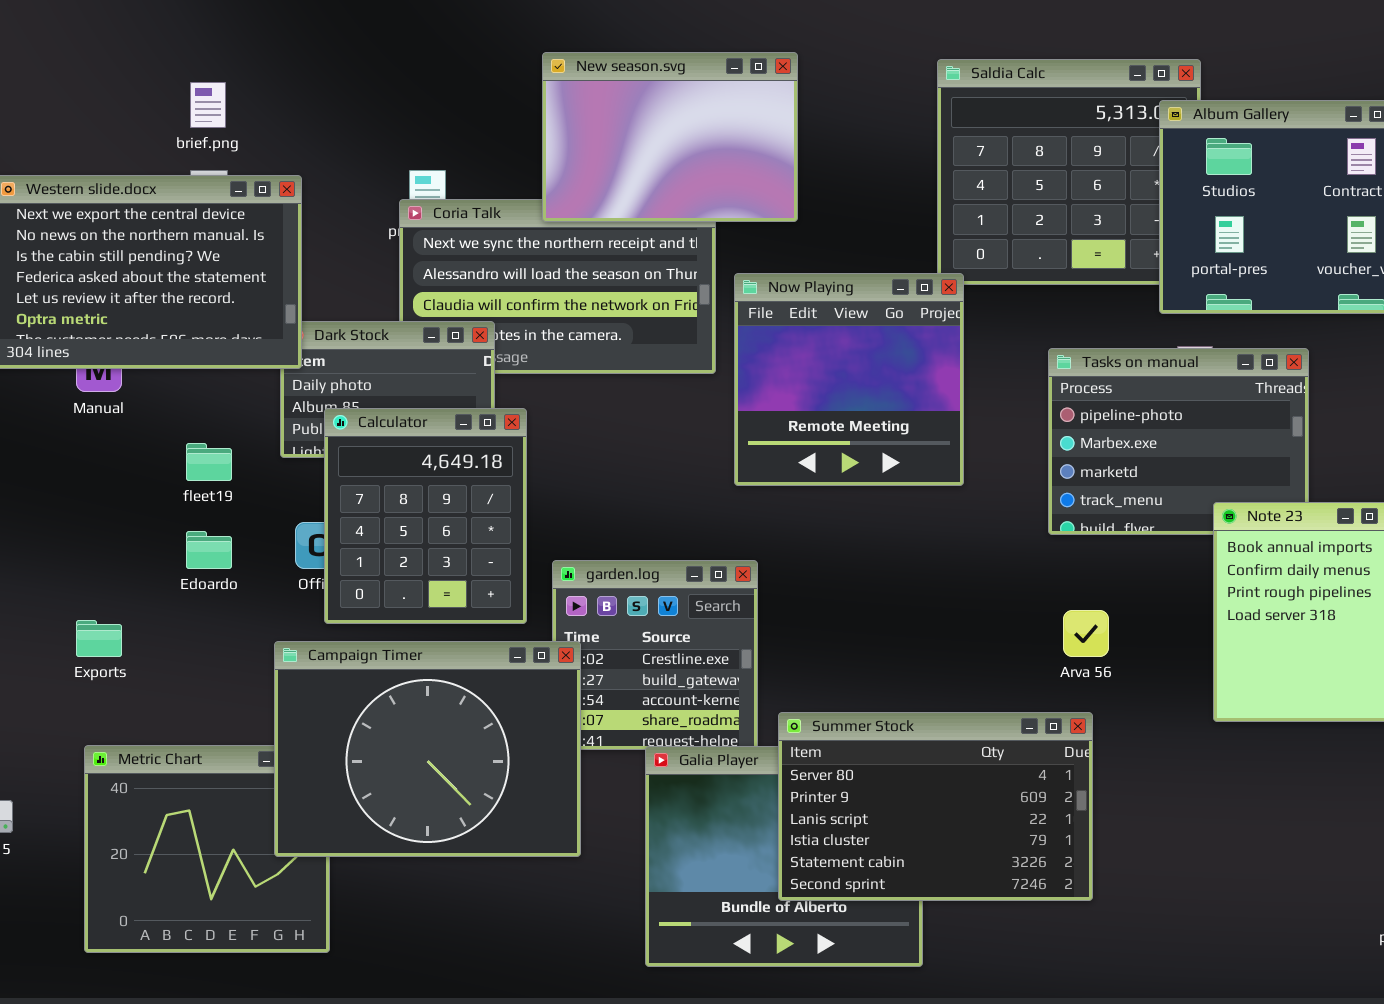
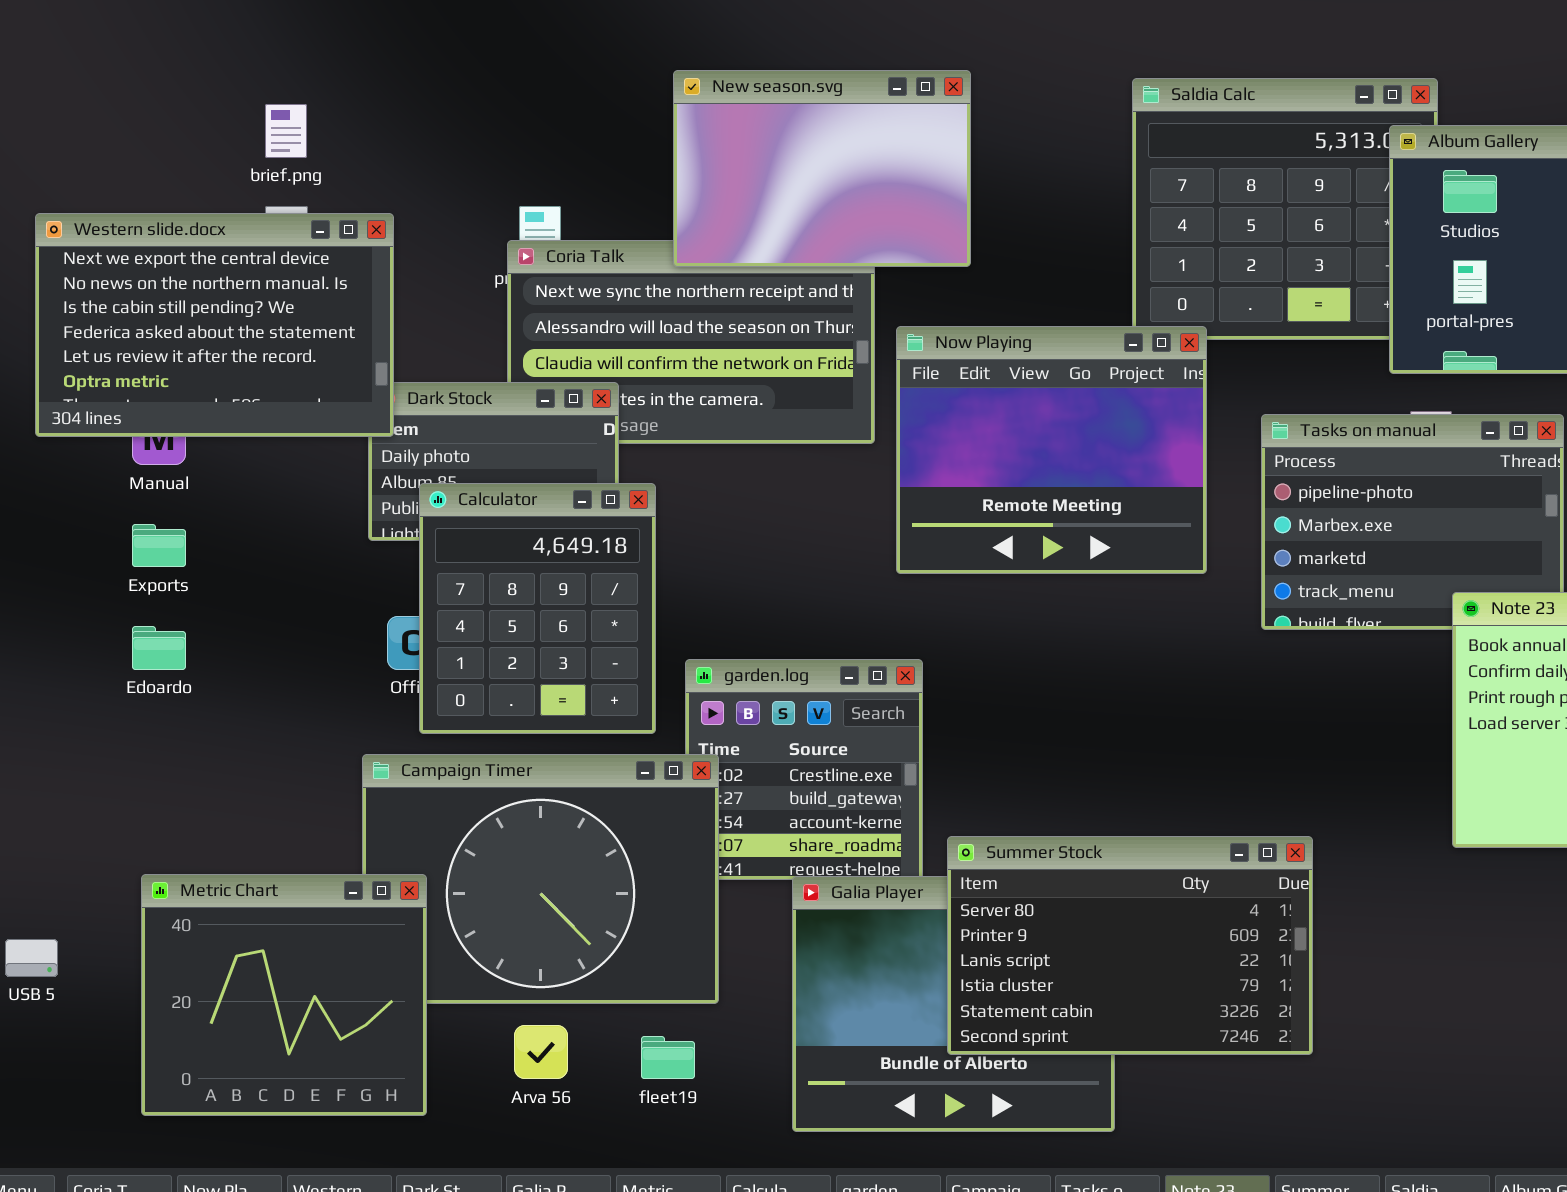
Now Playing: [734,273,964,486] -> [896,326,1207,574], resized
fleet19: [186,443,232,481] -> [641,1036,695,1079], moved
Edoardo: [186,531,232,569] -> [132,626,186,670], moved
Arva 56: [1063,610,1109,657] -> [514,1025,568,1079], moved
Exports: [76,620,122,657] -> [132,524,186,567], moved
Metric Chart: [84,745,330,953] -> [141,874,427,1116], raised

